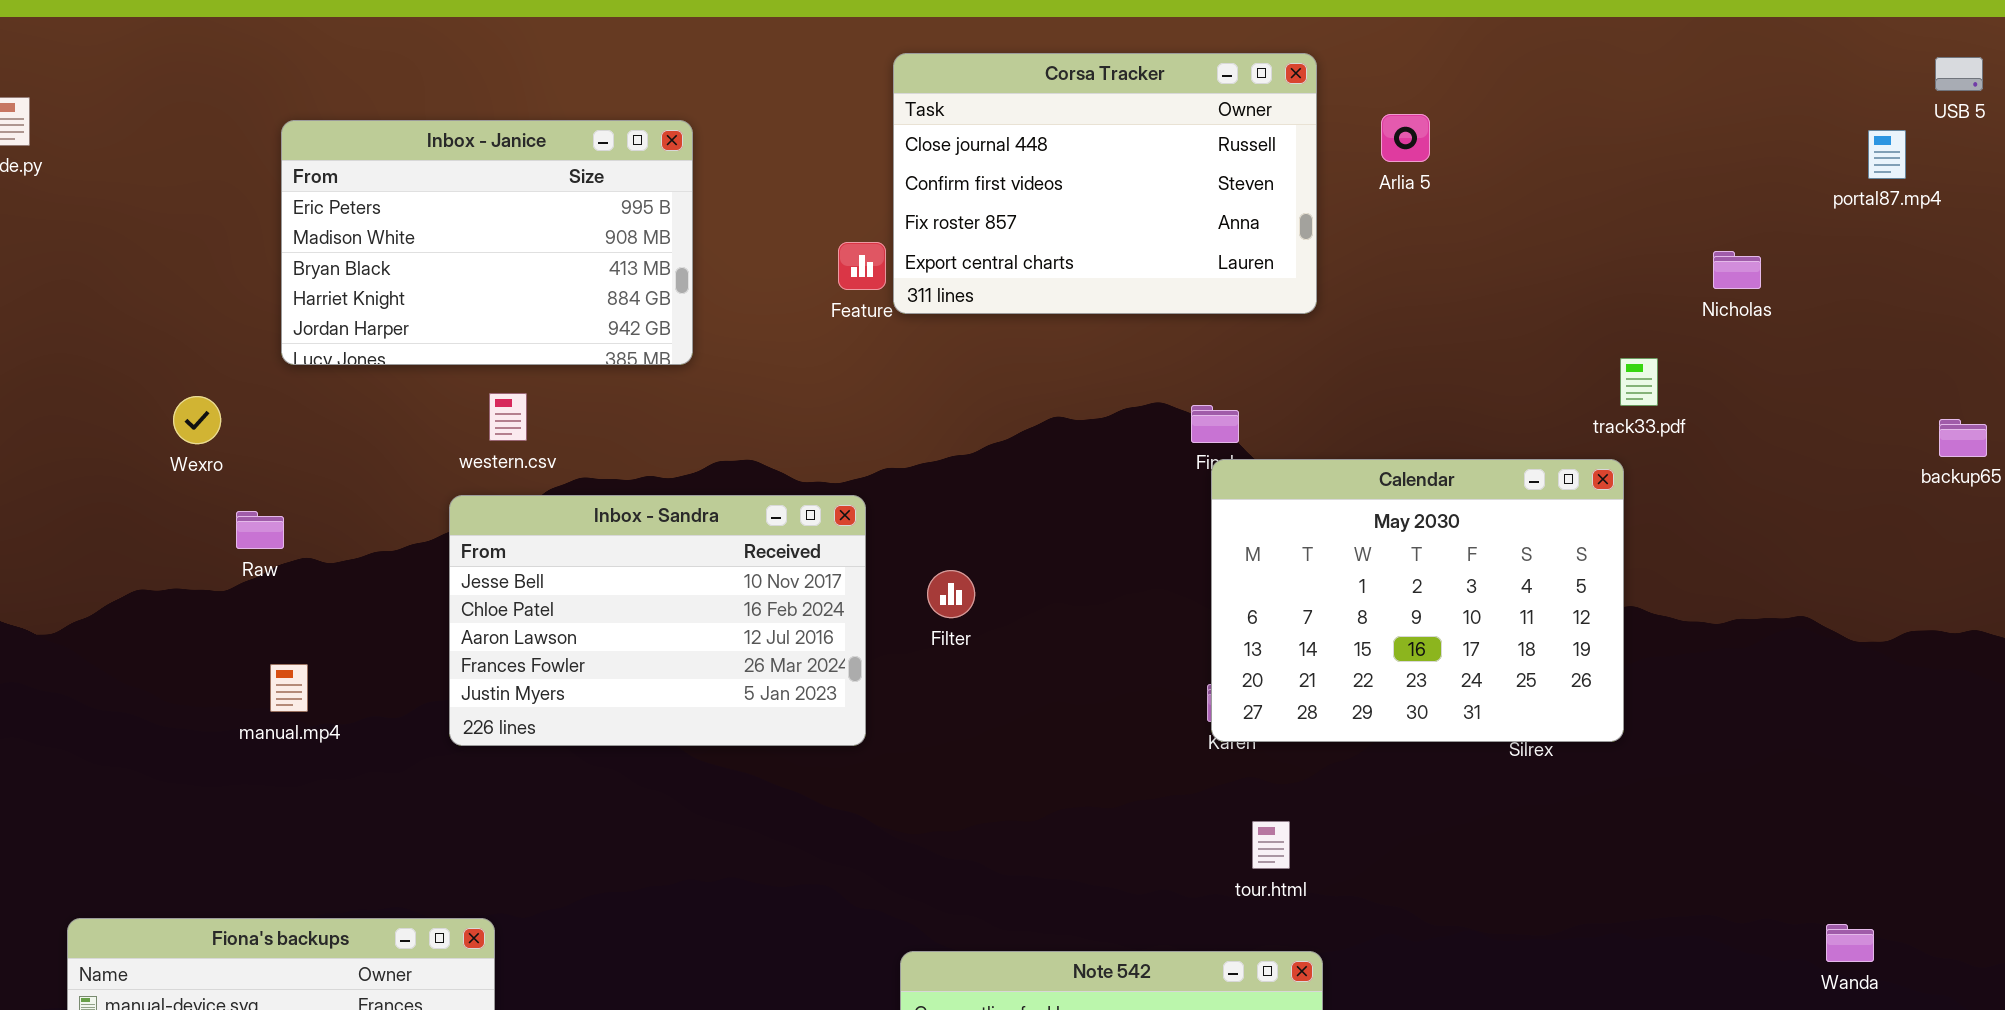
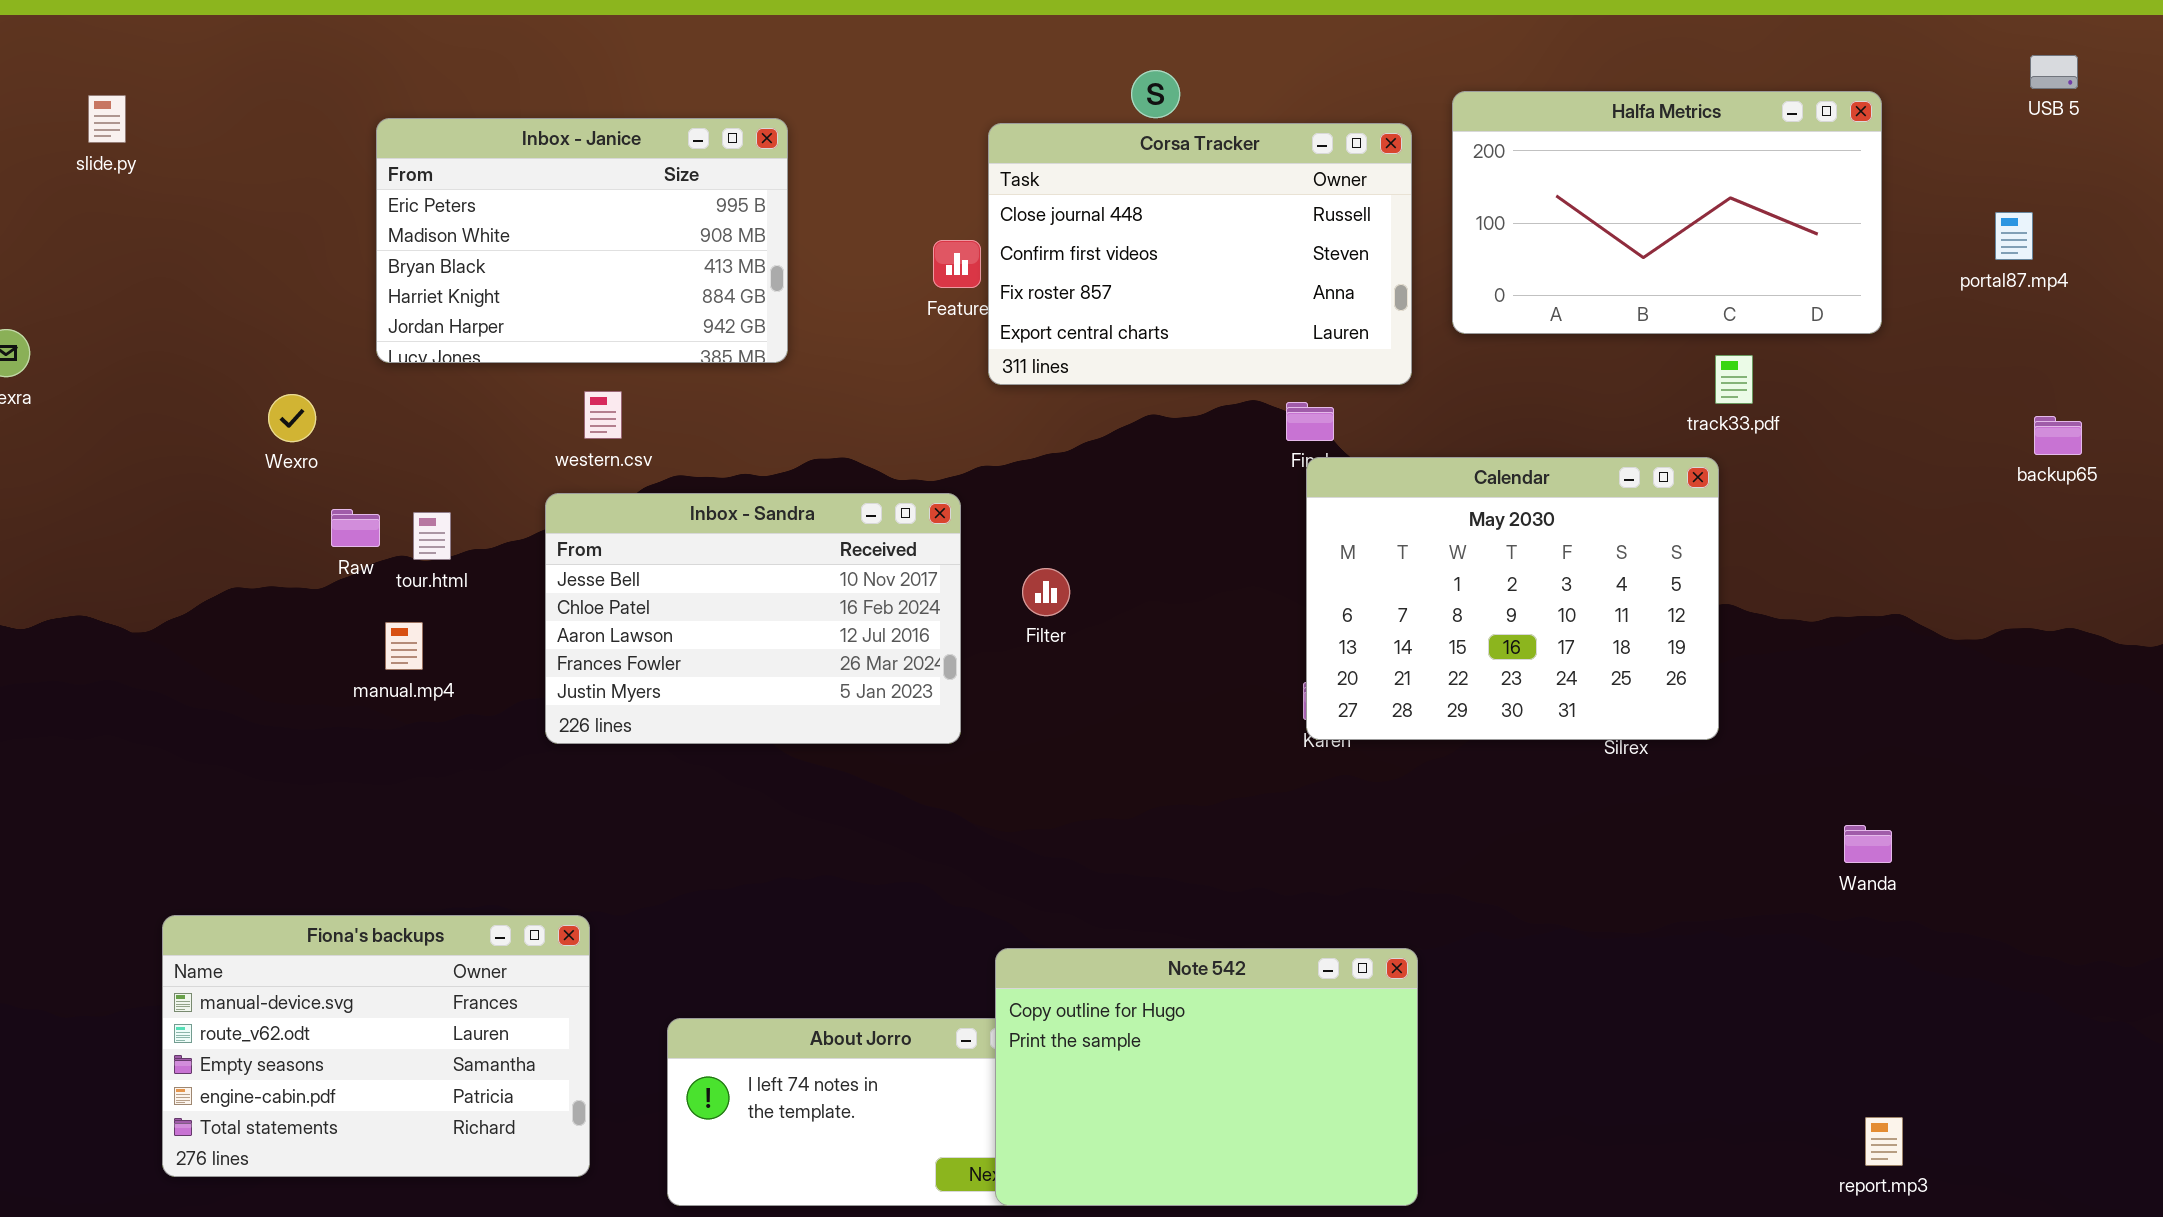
Corsa Tracker: [893,53,1317,314] -> [988,123,1412,385], moved
Halfa Metrics: none -> [1452,91,1882,334], opened
portal87.mp4: [1868,130,1906,179] -> [1995,212,2033,260], moved
manual.mp4: [270,664,308,712] -> [385,622,423,670], moved
tour.html: [1252,821,1290,869] -> [413,512,451,560], moved
Wanda: [1826,924,1874,962] -> [1844,825,1892,863], moved

